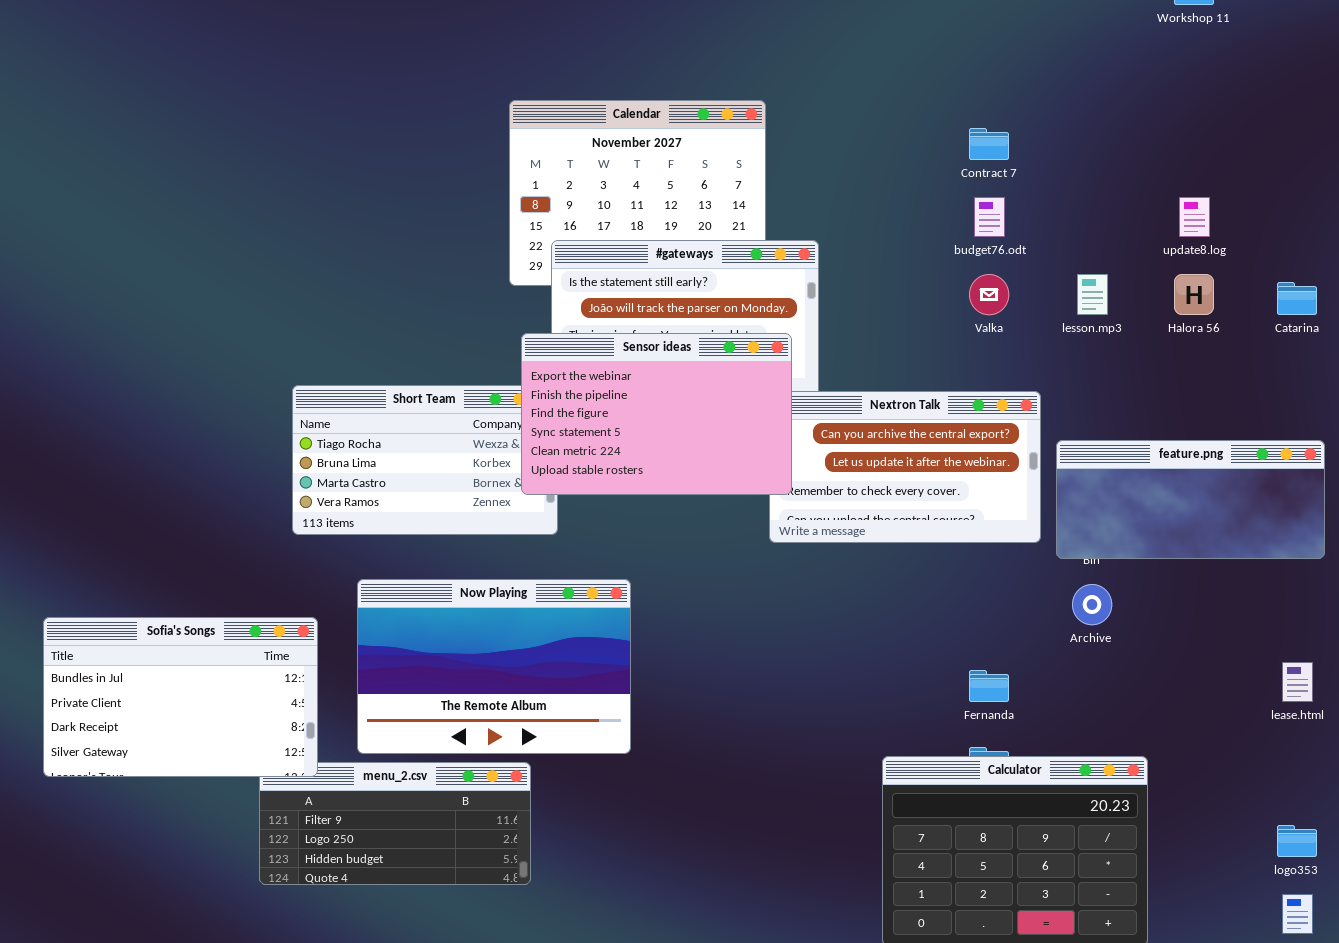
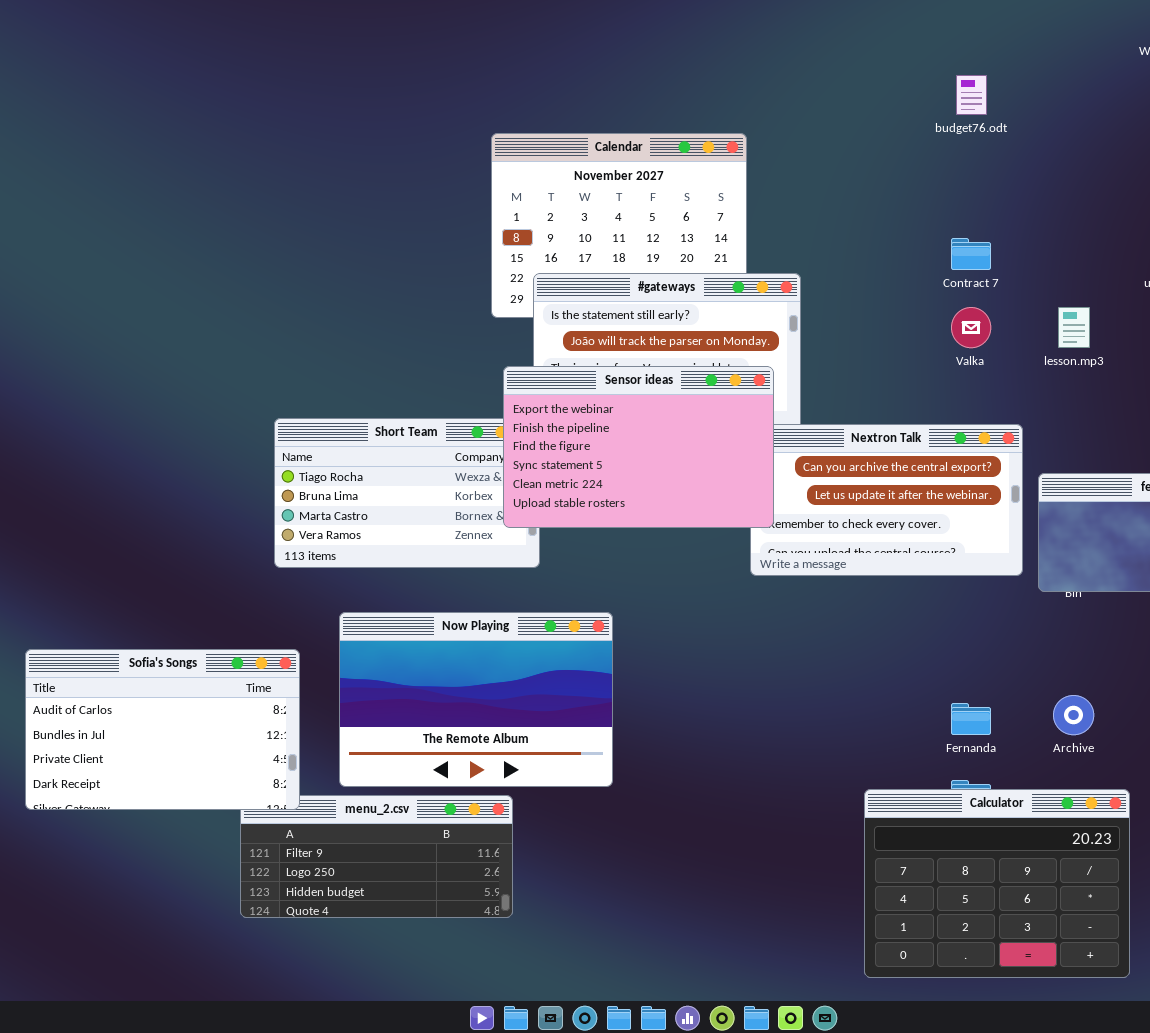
Contract 7: [969,128,1009,160] -> [951,238,991,270], moved
budget76.odt: [974,197,1005,237] -> [956,75,987,115], moved
Archive: [1072,584,1112,625] -> [1053,695,1094,735], moved
Sofia's Songs: [43,617,318,777] -> [25,649,300,810], scrolled up 1 row

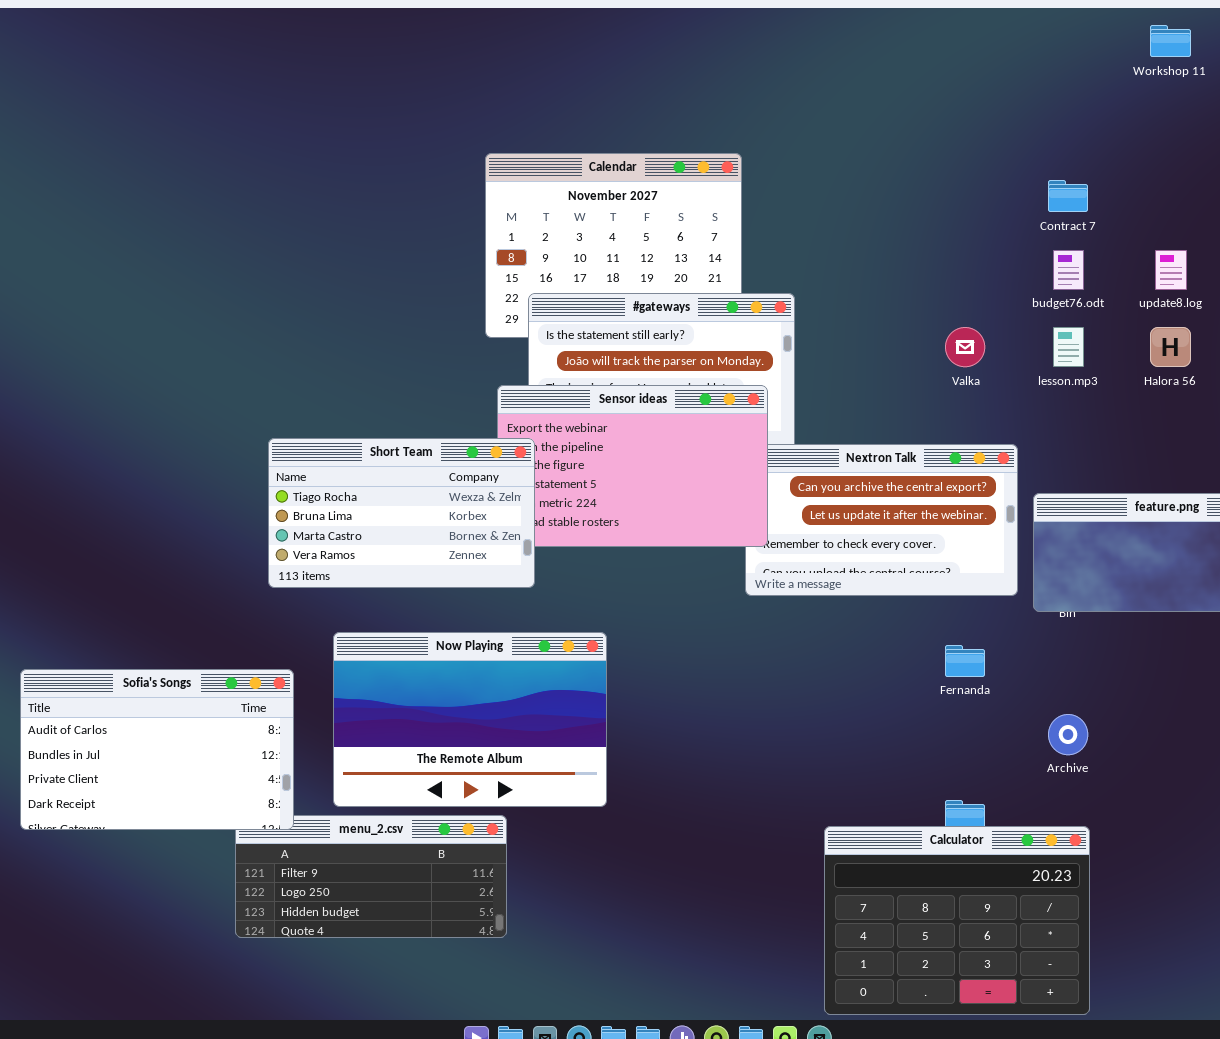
budget76.odt: [956,75,987,115] -> [1053,250,1084,290], moved
Contract 7: [951,238,991,270] -> [1048,180,1088,212], moved
Short Team: [274,418,540,568] -> [268,438,535,588], raised
Fernanda: [951,703,991,735] -> [945,645,985,677], moved
Calculator: [864,789,1130,978] -> [824,826,1090,1015], moved

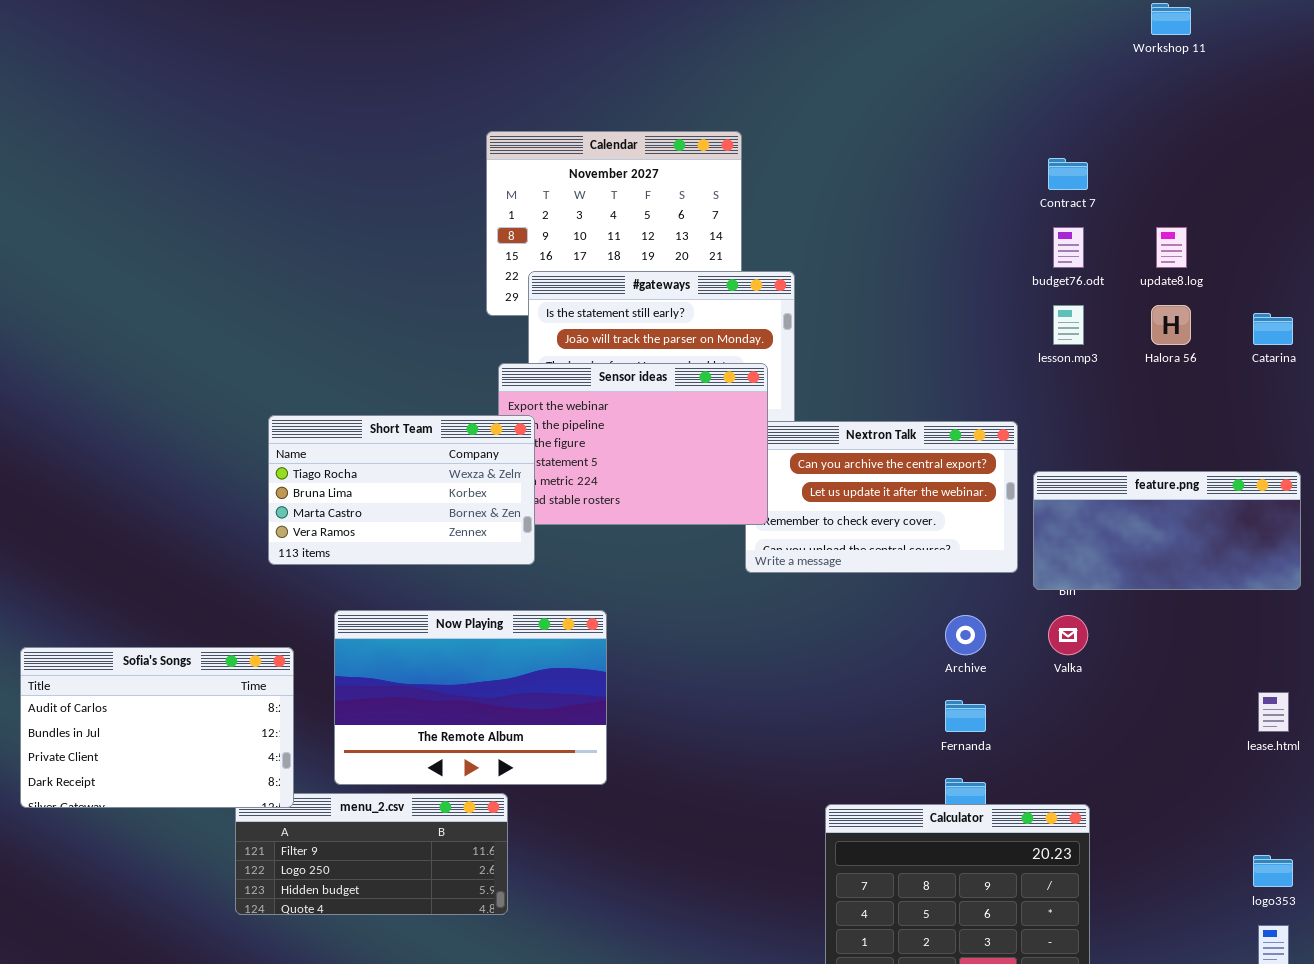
Valka: [945,327,985,367] -> [1048,615,1088,655], moved
Fernanda: [945,645,985,677] -> [945,700,986,732], moved
Archive: [1048,714,1088,755] -> [945,615,986,655], moved

